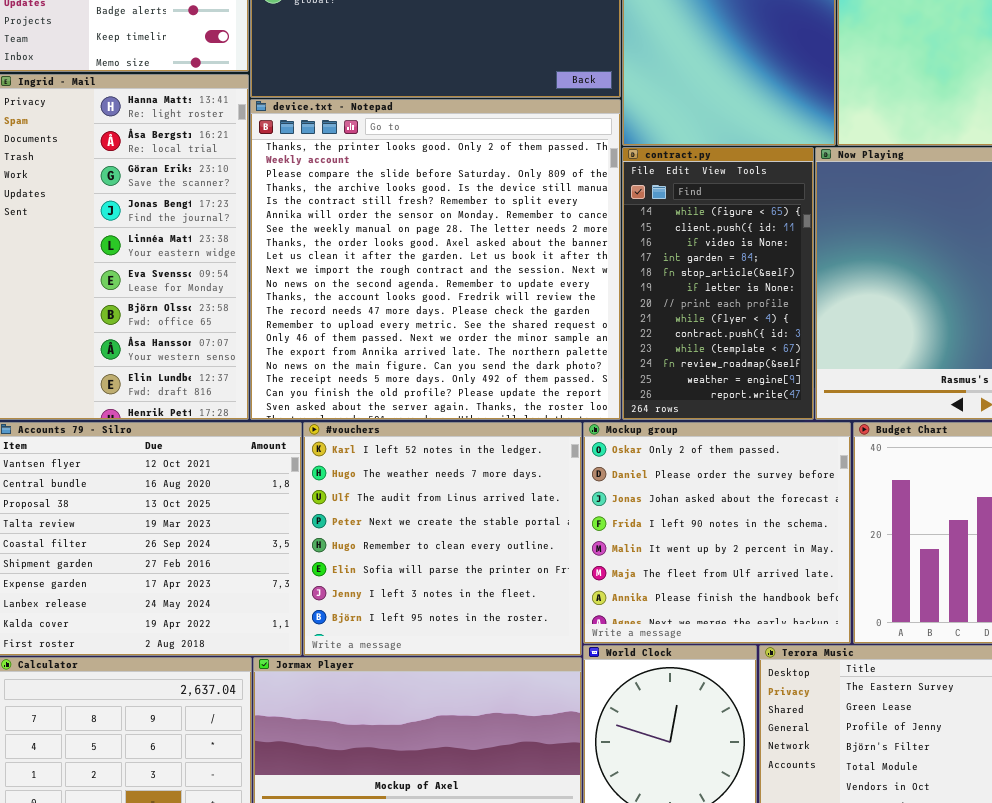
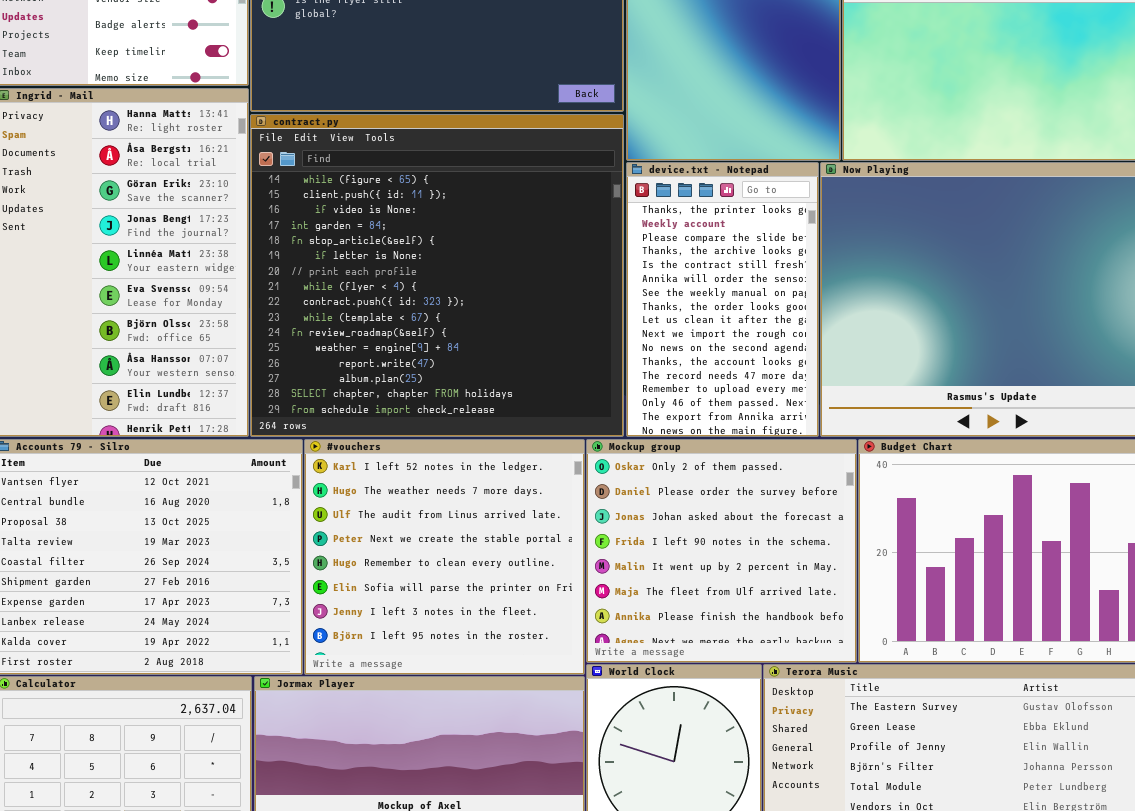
device.txt - Notepad: [250,99,621,420] -> [626,162,819,437], moved, resized
contract.py: [622,147,814,420] -> [250,114,624,437], moved, resized

